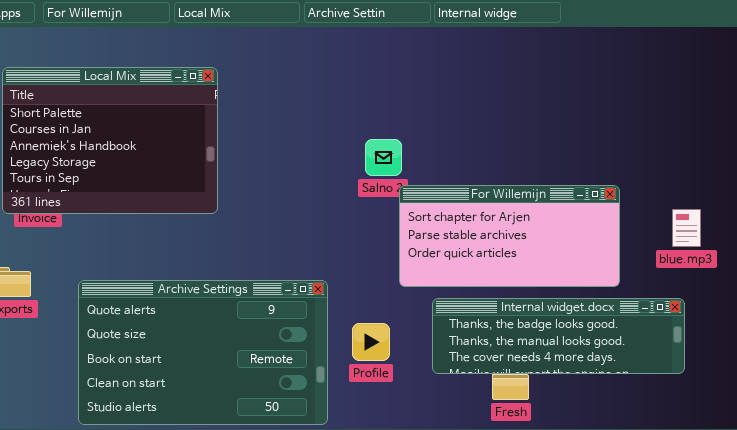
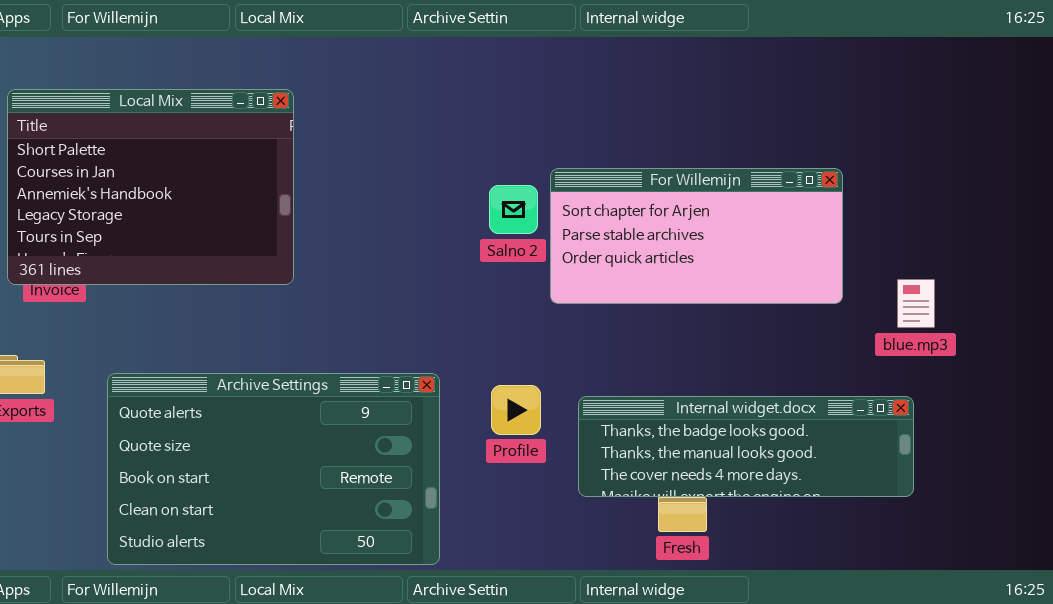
For Willemijn: [399,185,620,287] -> [550,168,843,304], moved
Profile: [352,323,390,361] -> [491,385,541,435], moved

